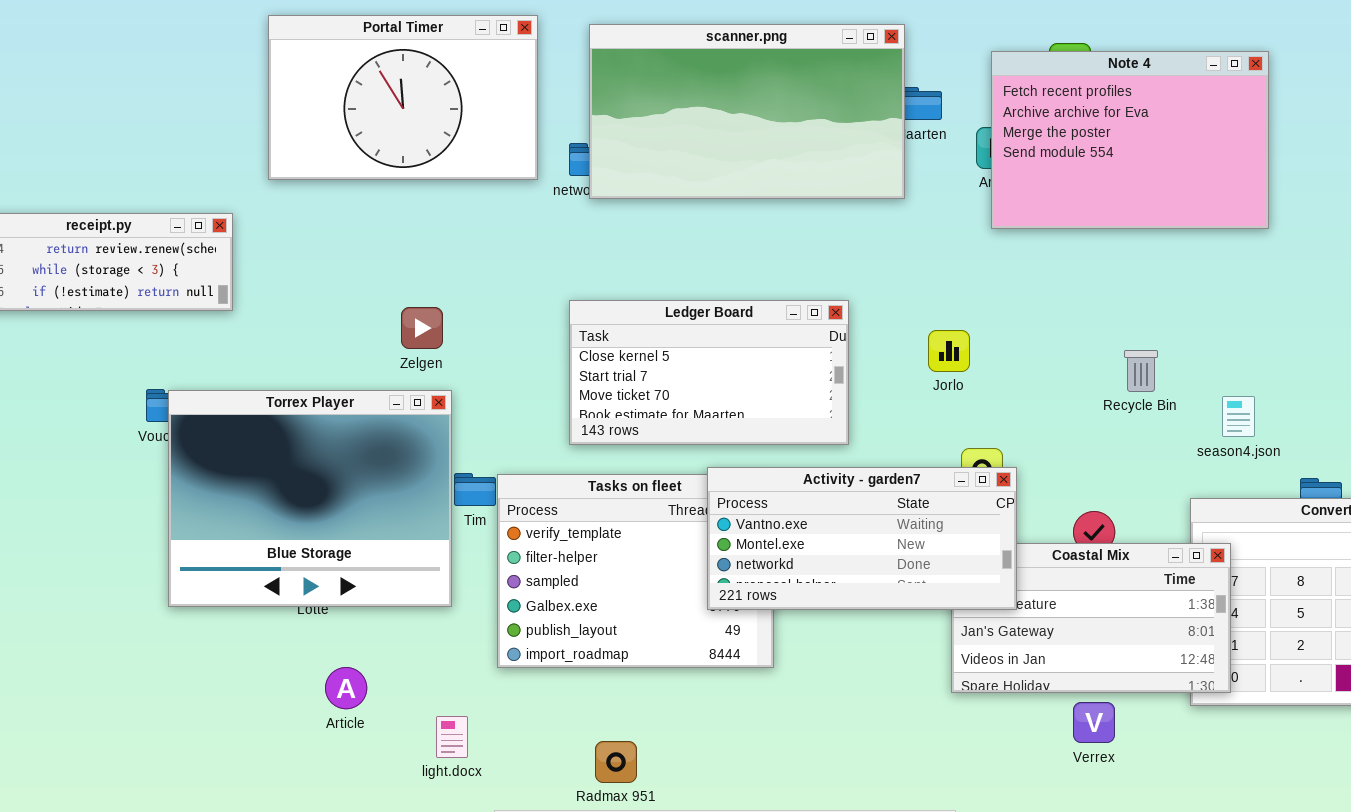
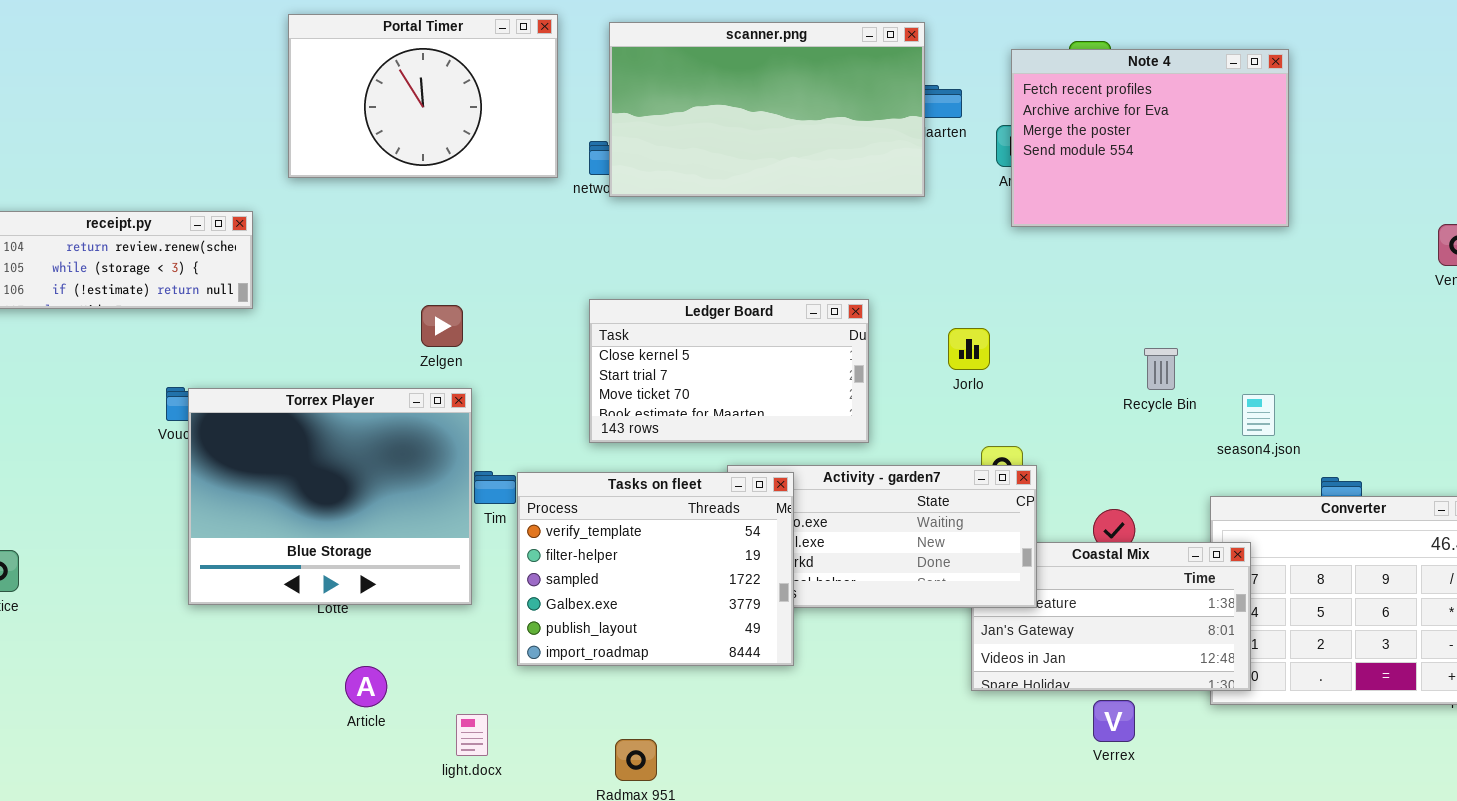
Tasks on fleet: [497,474,774,668] -> [517,472,794,666], raised

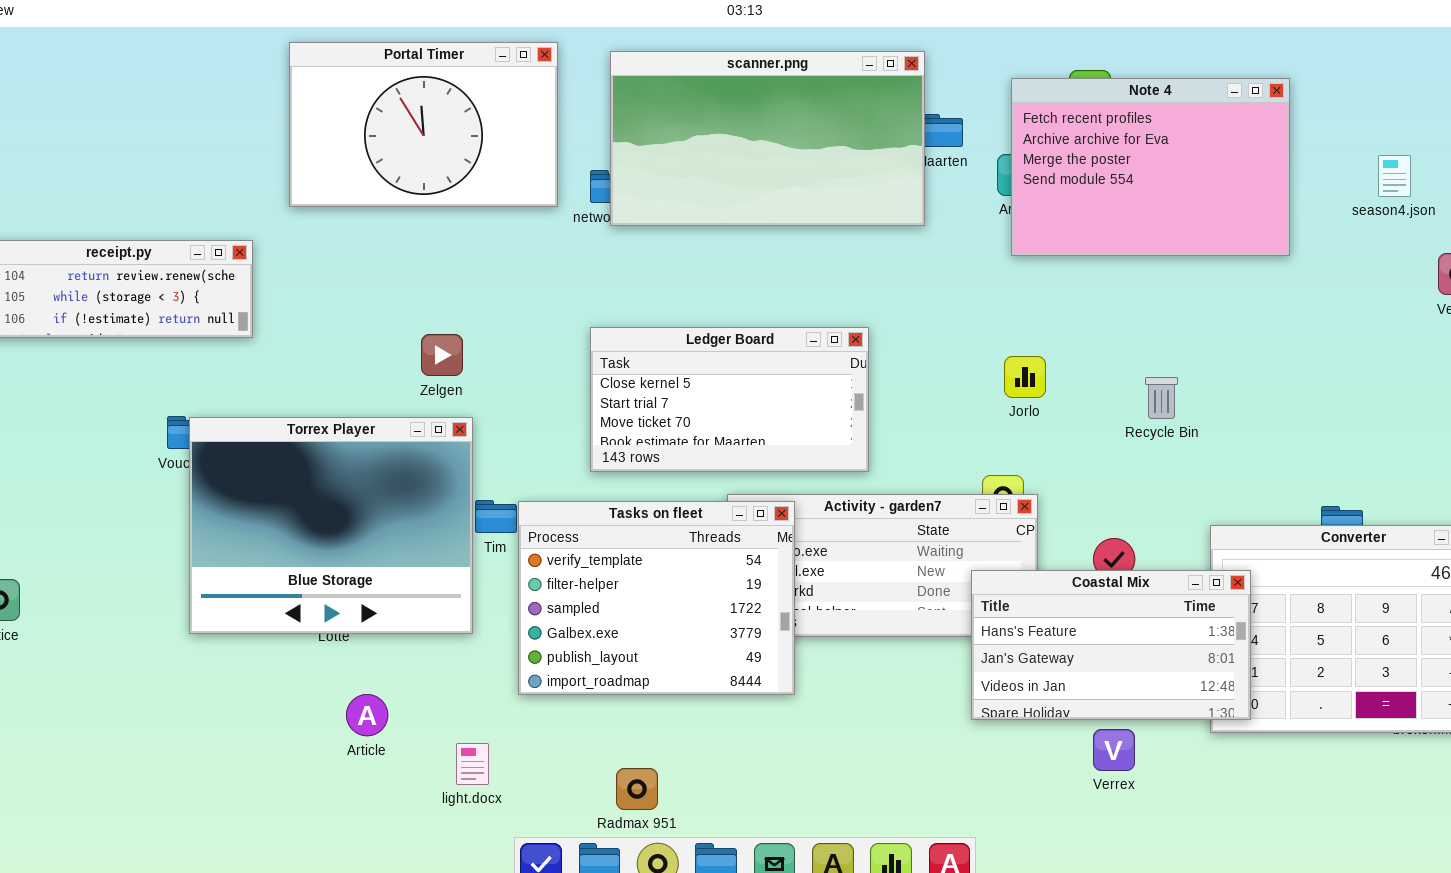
Jorlo: [948,328,990,370] -> [1004,356,1046,398], moved
season4.json: [1242,394,1275,436] -> [1378,155,1411,197], moved
Coastal Mix: [971,542,1251,691] -> [971,570,1251,720], raised

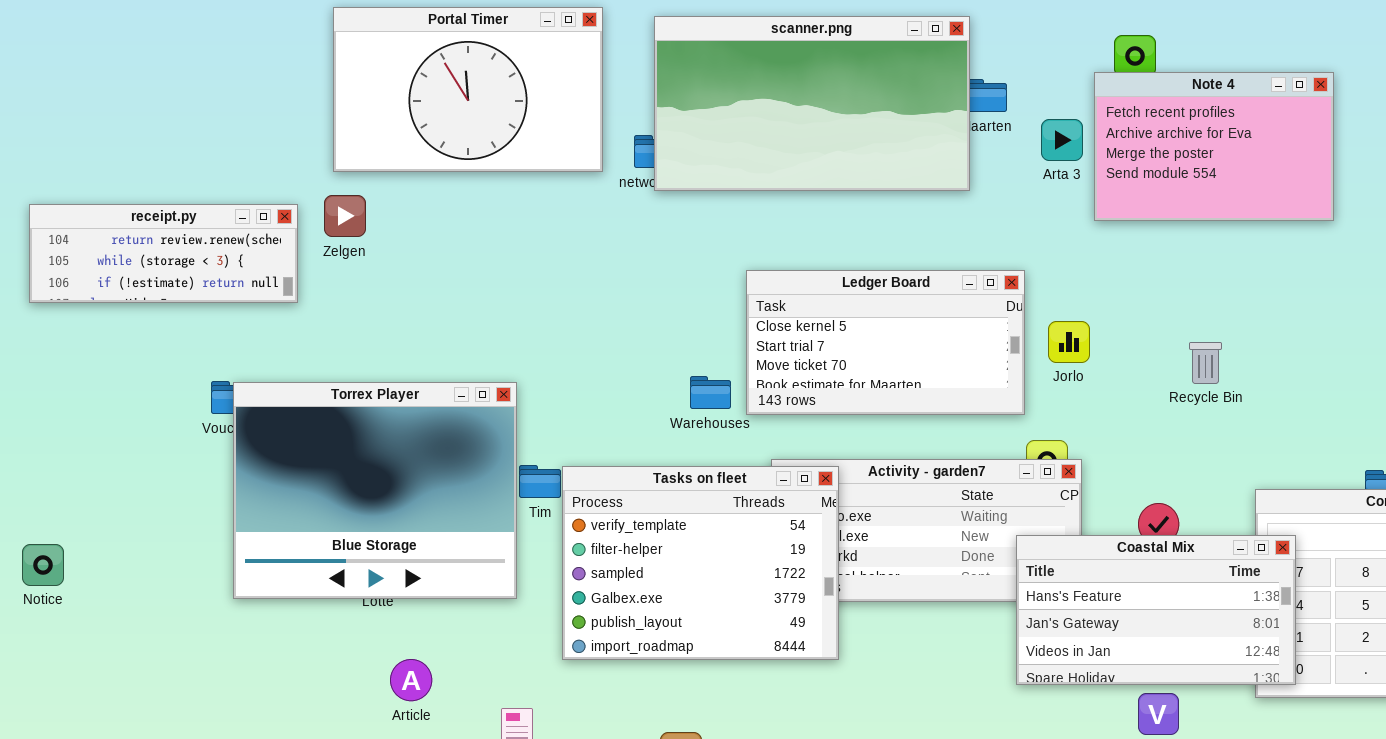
Note 4: [1011,78,1290,256] -> [1094,72,1334,221], resized
Ledger Board: [590,327,869,472] -> [746,270,1025,415], moved
Zelgen: [421,334,463,376] -> [324,195,366,237], moved

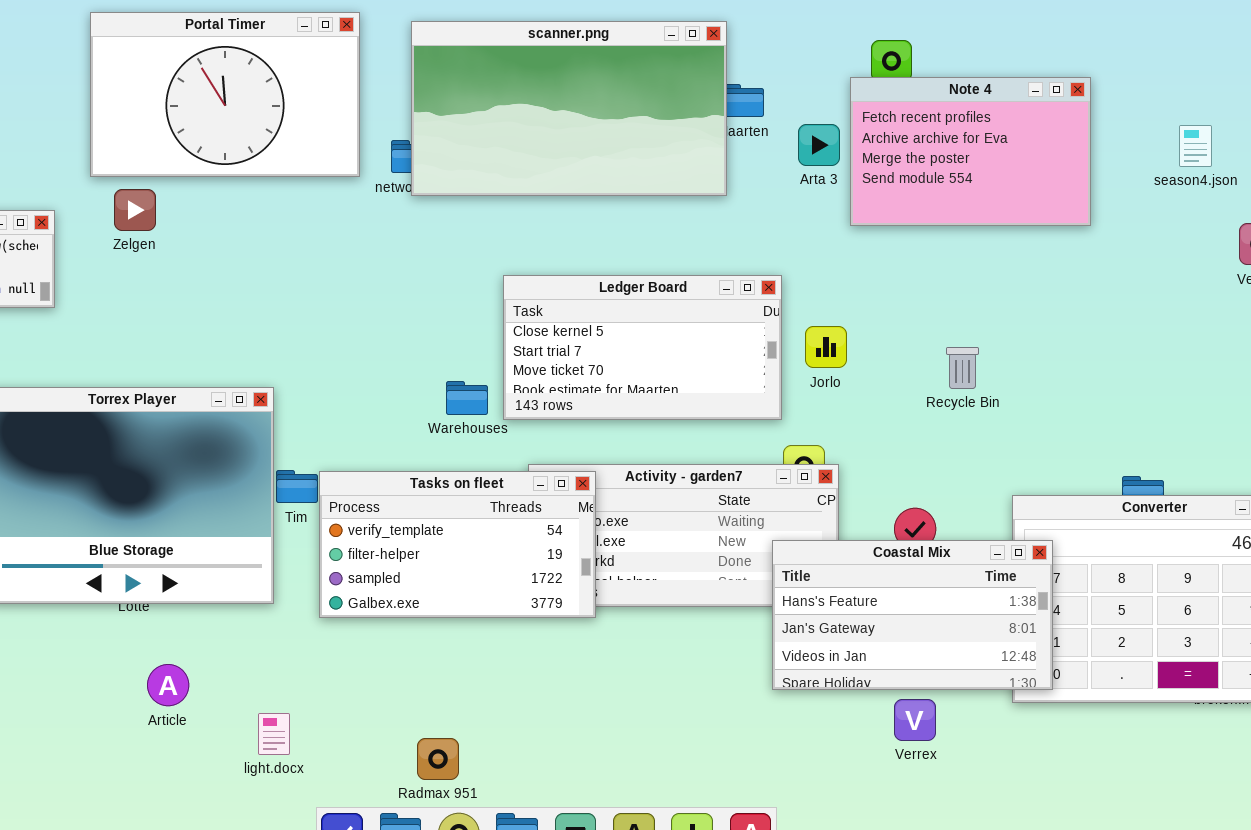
Zelgen: [324,195,366,237] -> [114,189,156,231], moved
Tasks on fleet: [562,466,839,660] -> [319,471,596,618], resized

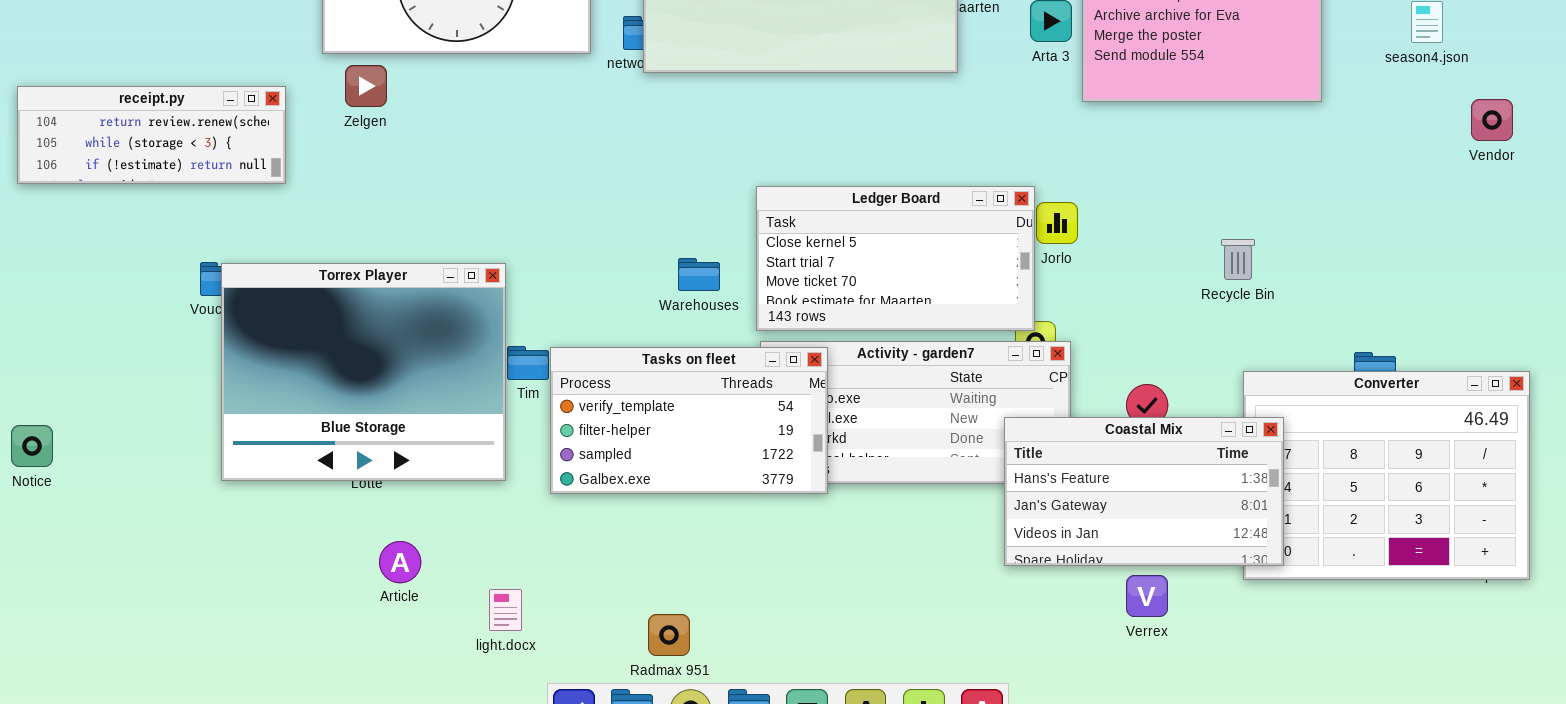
Ledger Board: [503,275,782,420] -> [756,186,1035,331], moved
Recycle Bin: [946,347,979,389] -> [1221,239,1255,280], moved

